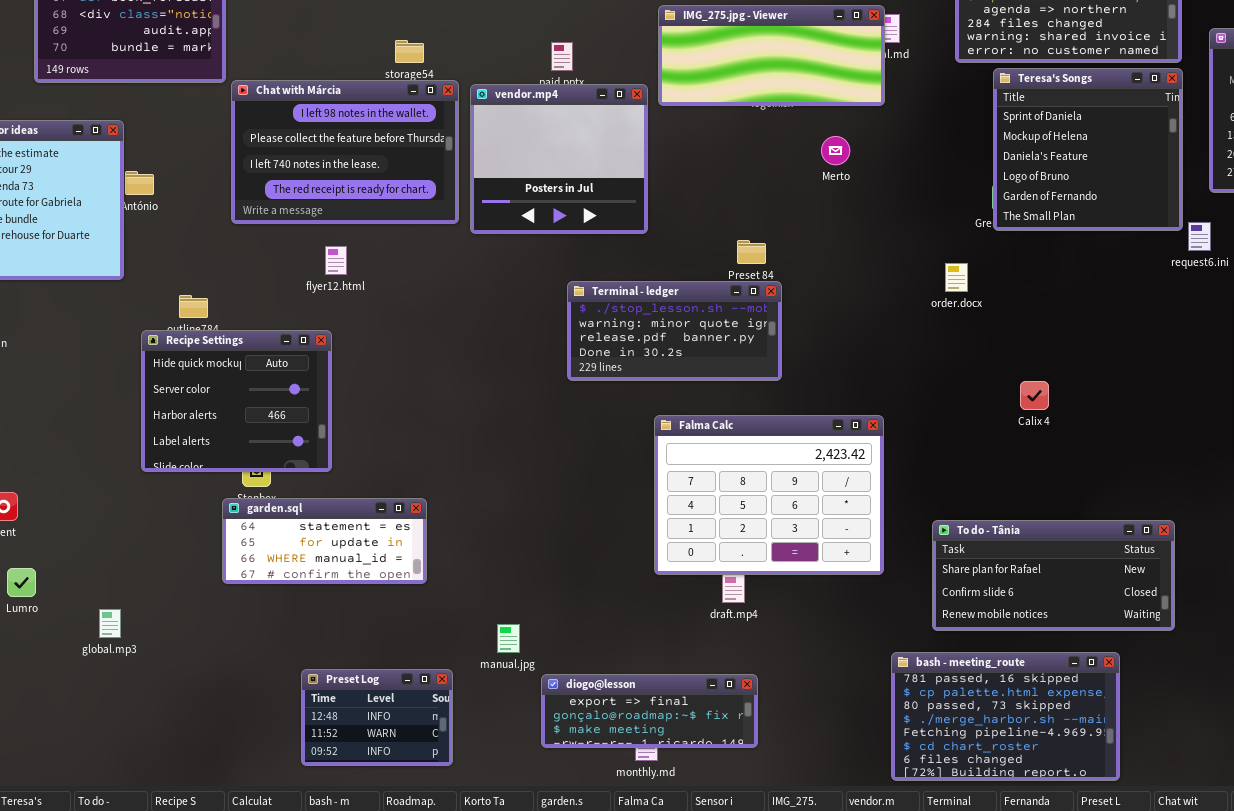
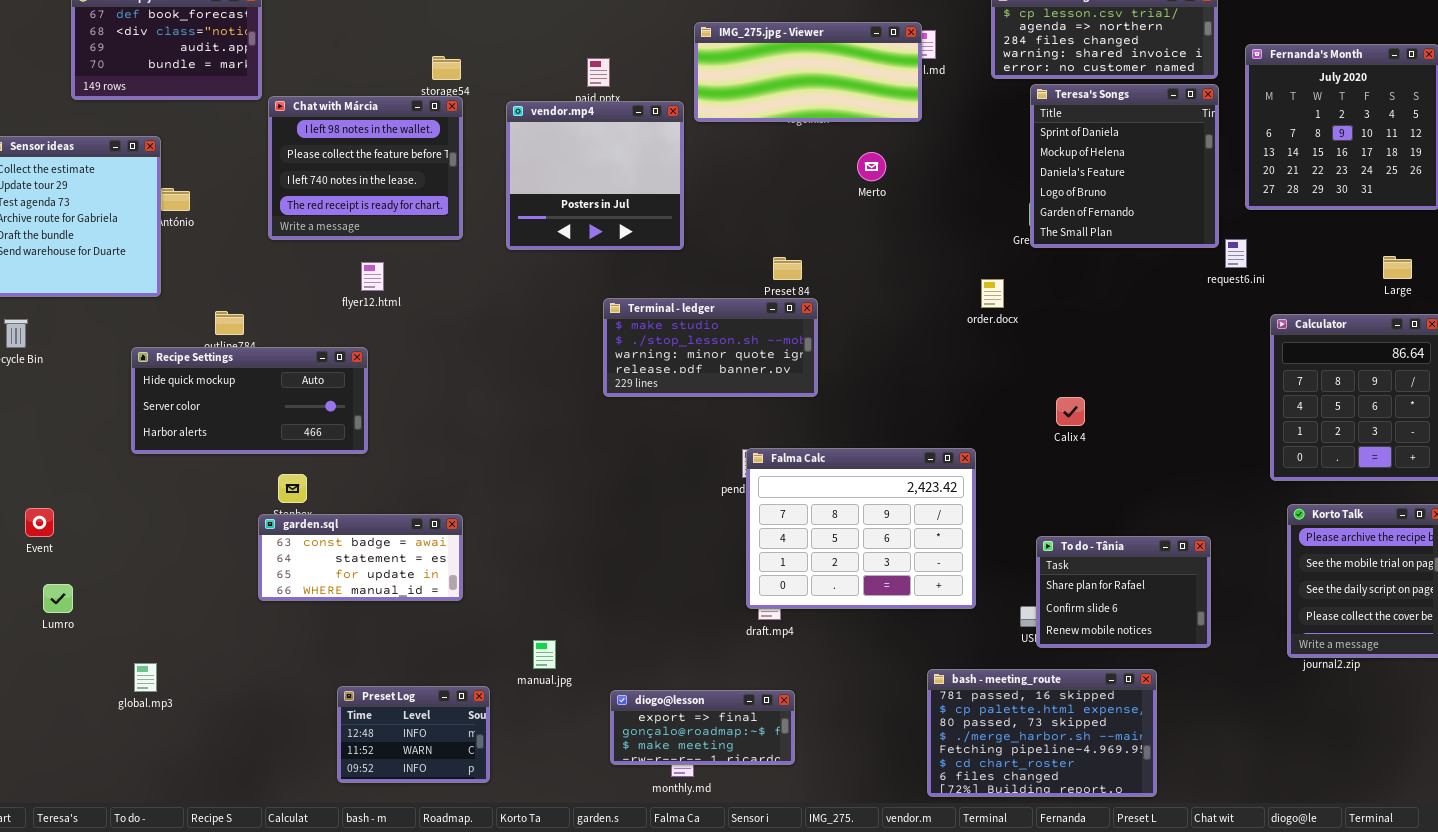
Chat with Márcia: [231,80,459,224] -> [268,96,463,240], resized
Terminal - ledger: [567,281,782,381] -> [603,298,818,397], scrolled up 1 row
Recipe Settings: [141,330,332,472] -> [131,347,368,454], resized
Falma Calc: [654,415,884,575] -> [746,448,976,609], moved
garden.sql: [222,498,427,584] -> [258,514,463,601], scrolled up 1 row
To do - Tânia: [932,520,1175,631] -> [1036,536,1211,648], resized
global.mp3: [99,609,121,638] -> [134,663,157,692], moved
diogo@lesson: [541,674,758,748] -> [610,690,795,765], resized

